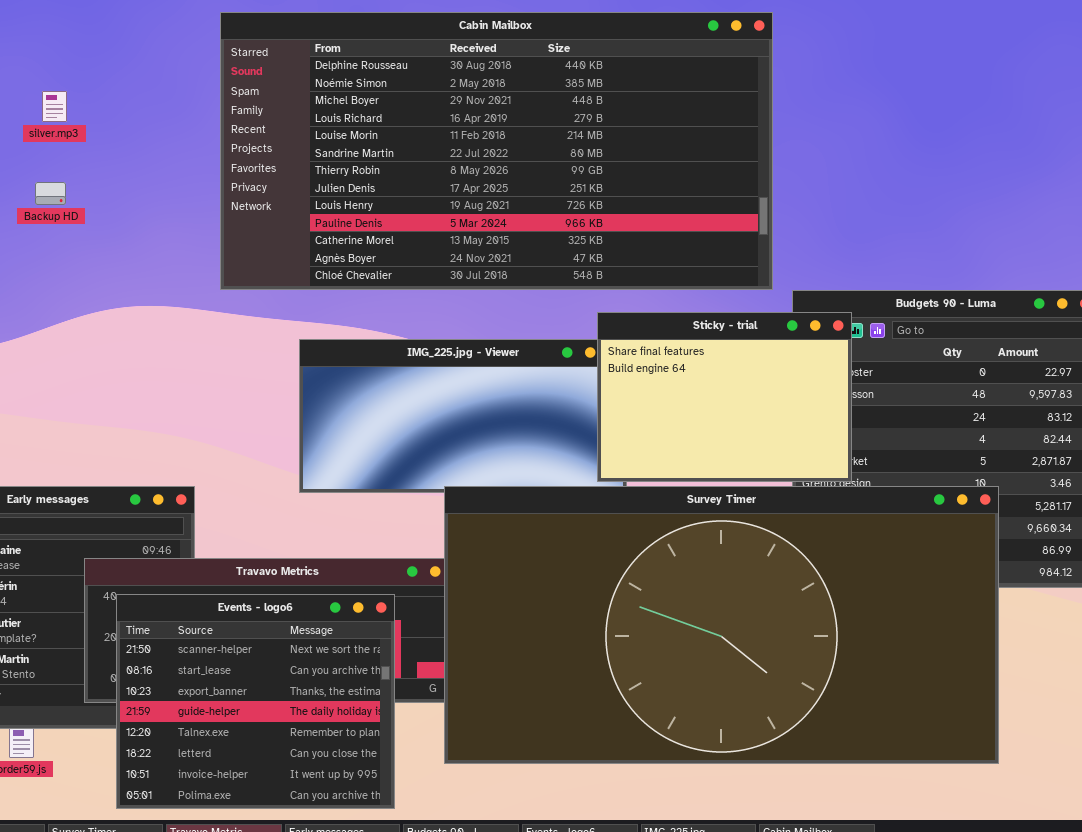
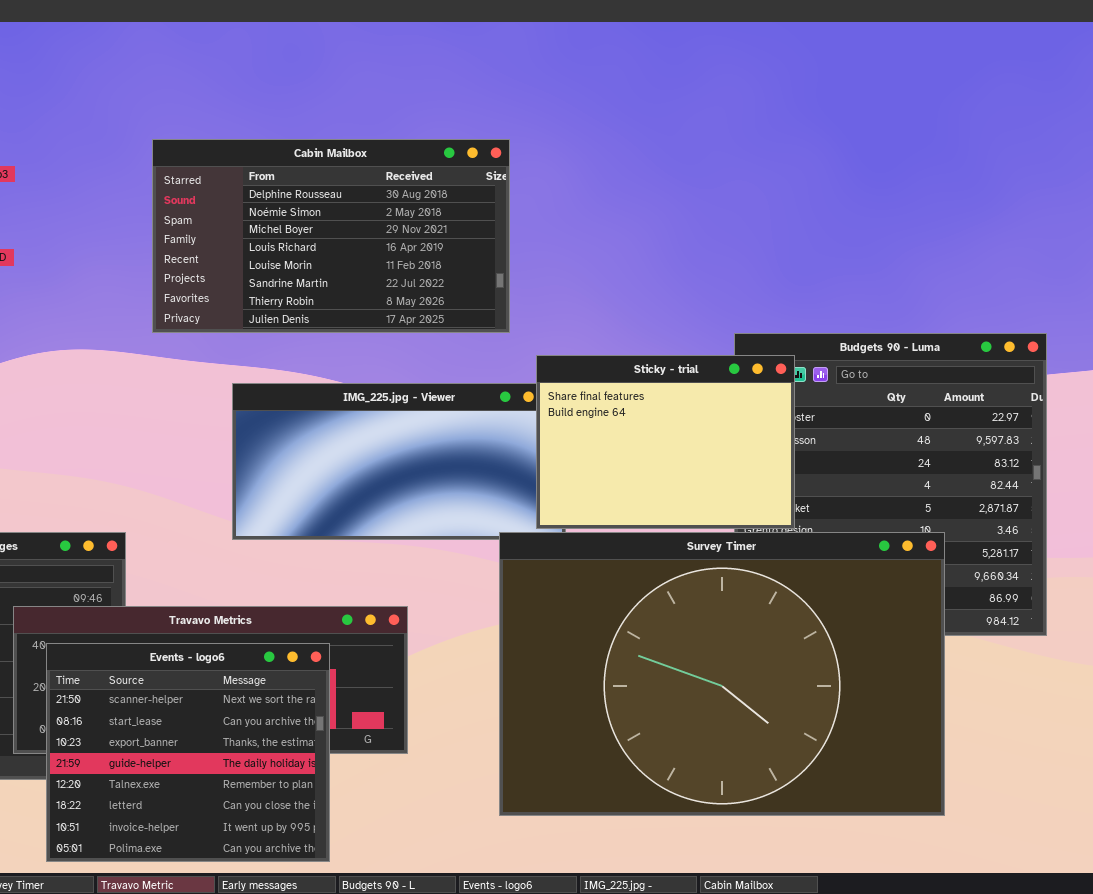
Cabin Mailbox: [220,12,773,290] -> [152,139,510,333], resized
Survey Timer: [444,486,999,764] -> [499,532,945,816], resized

